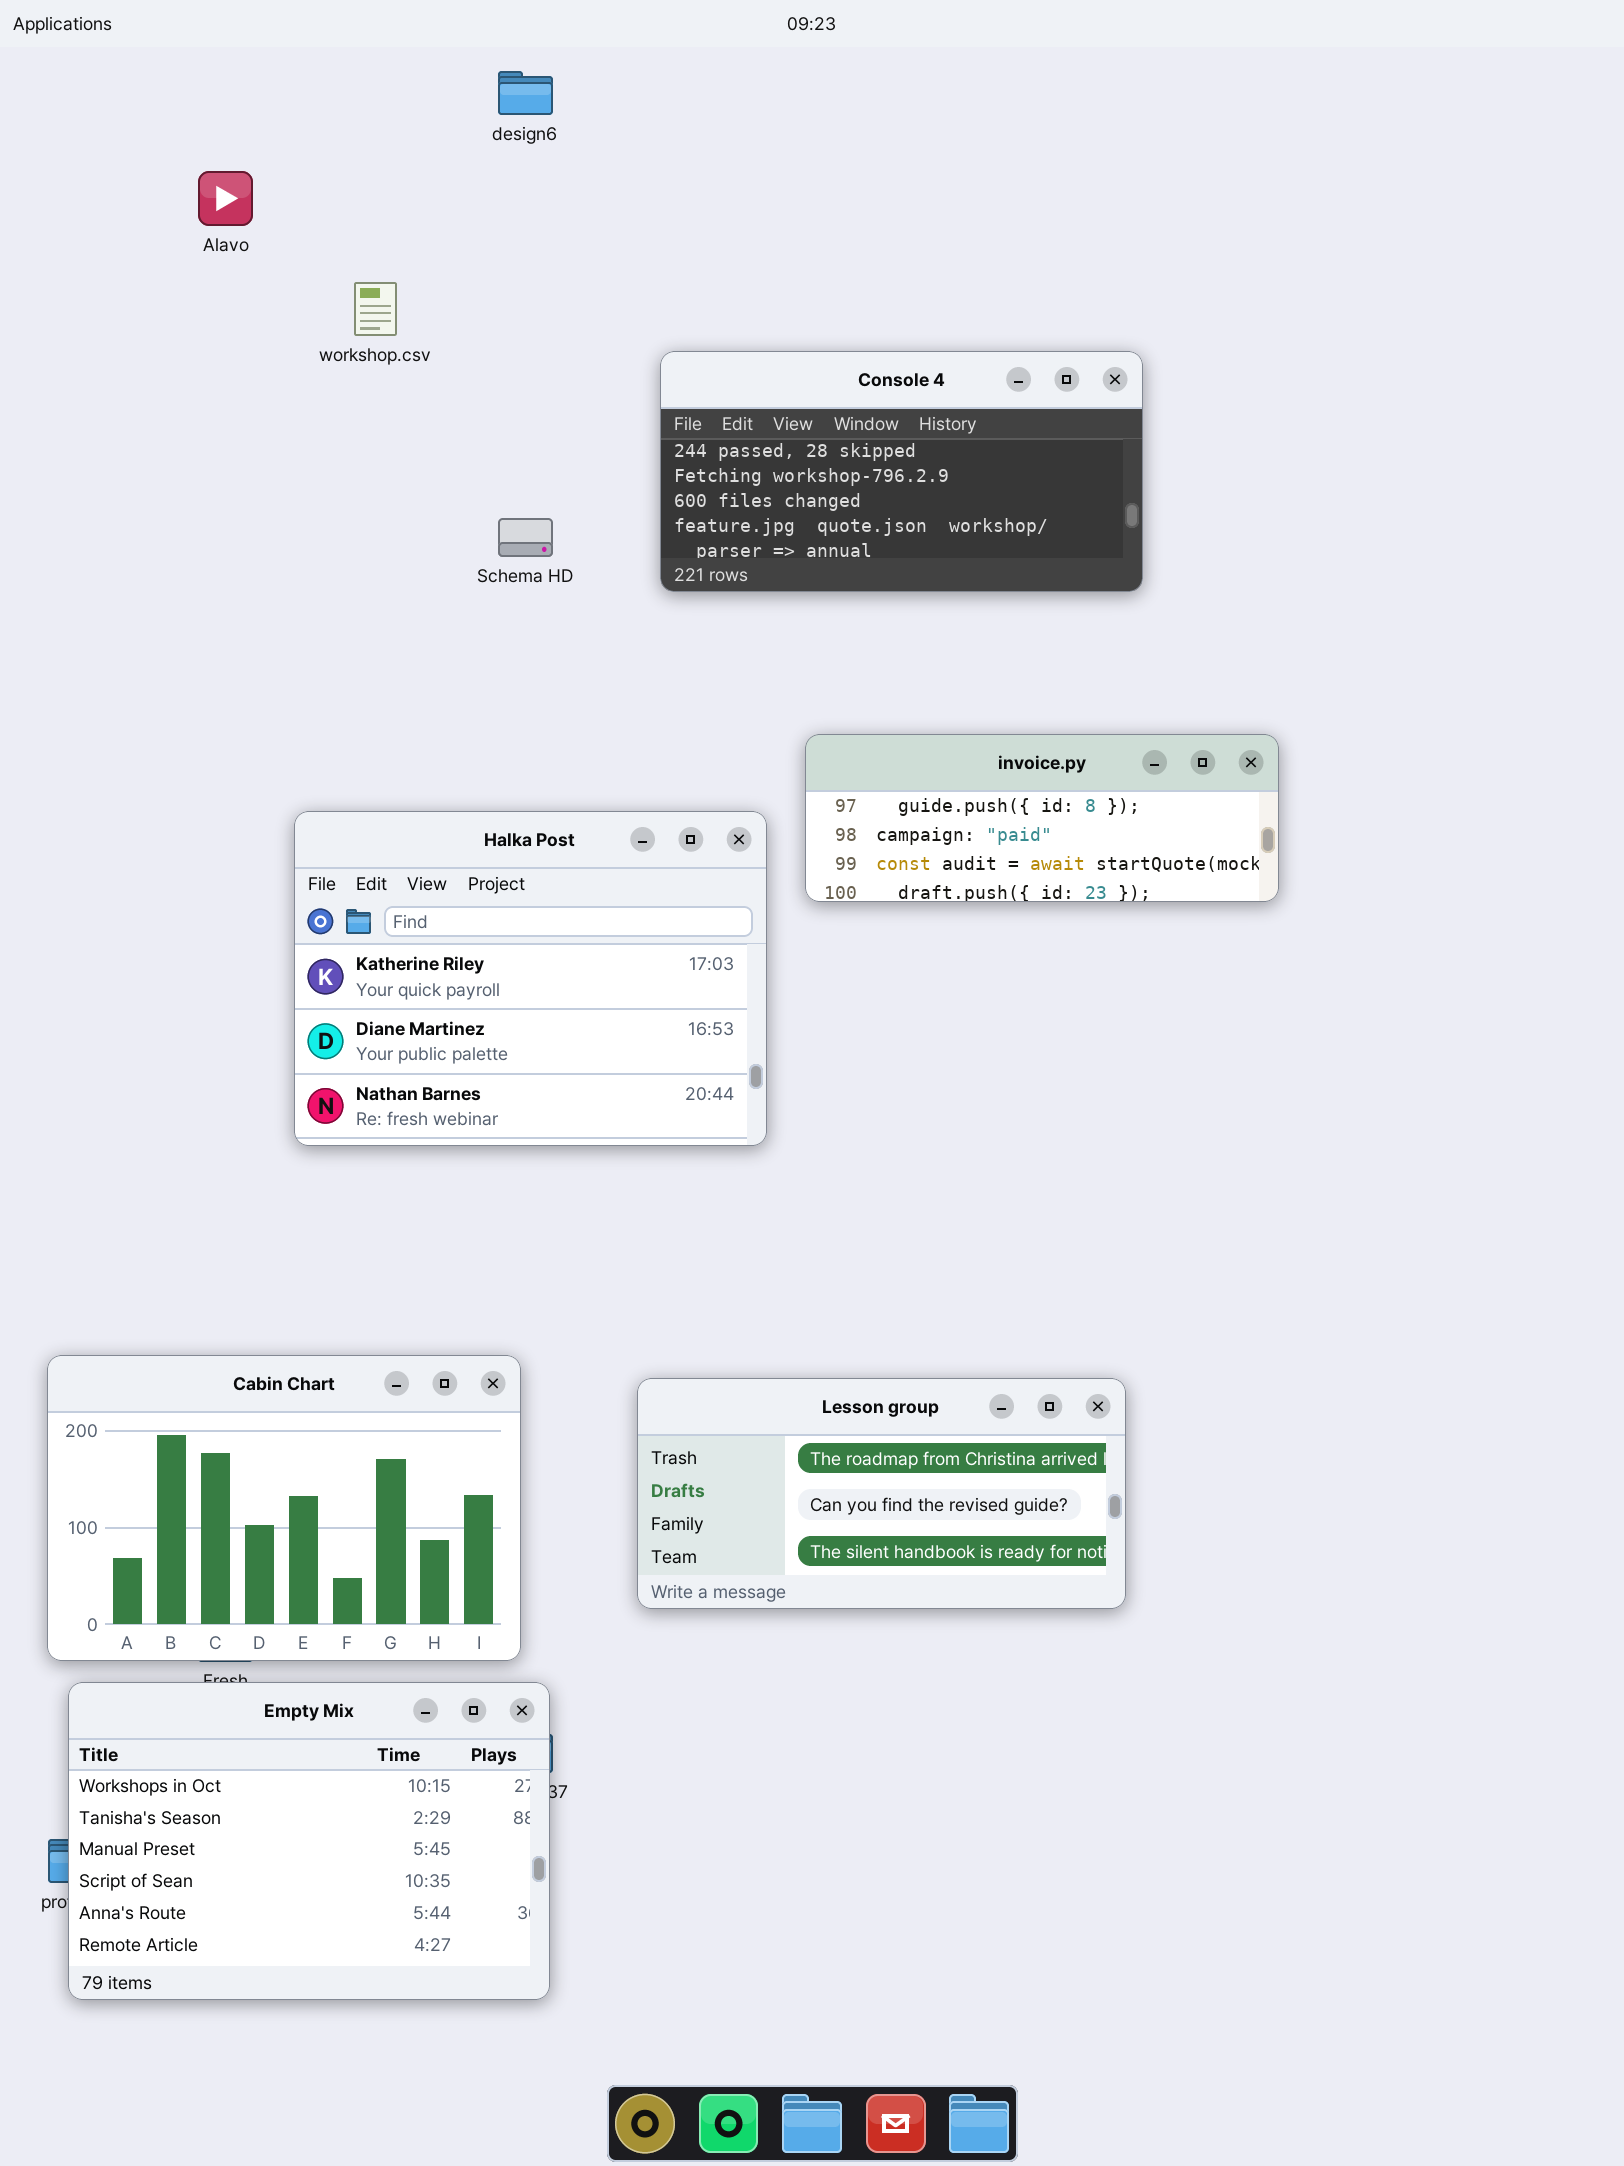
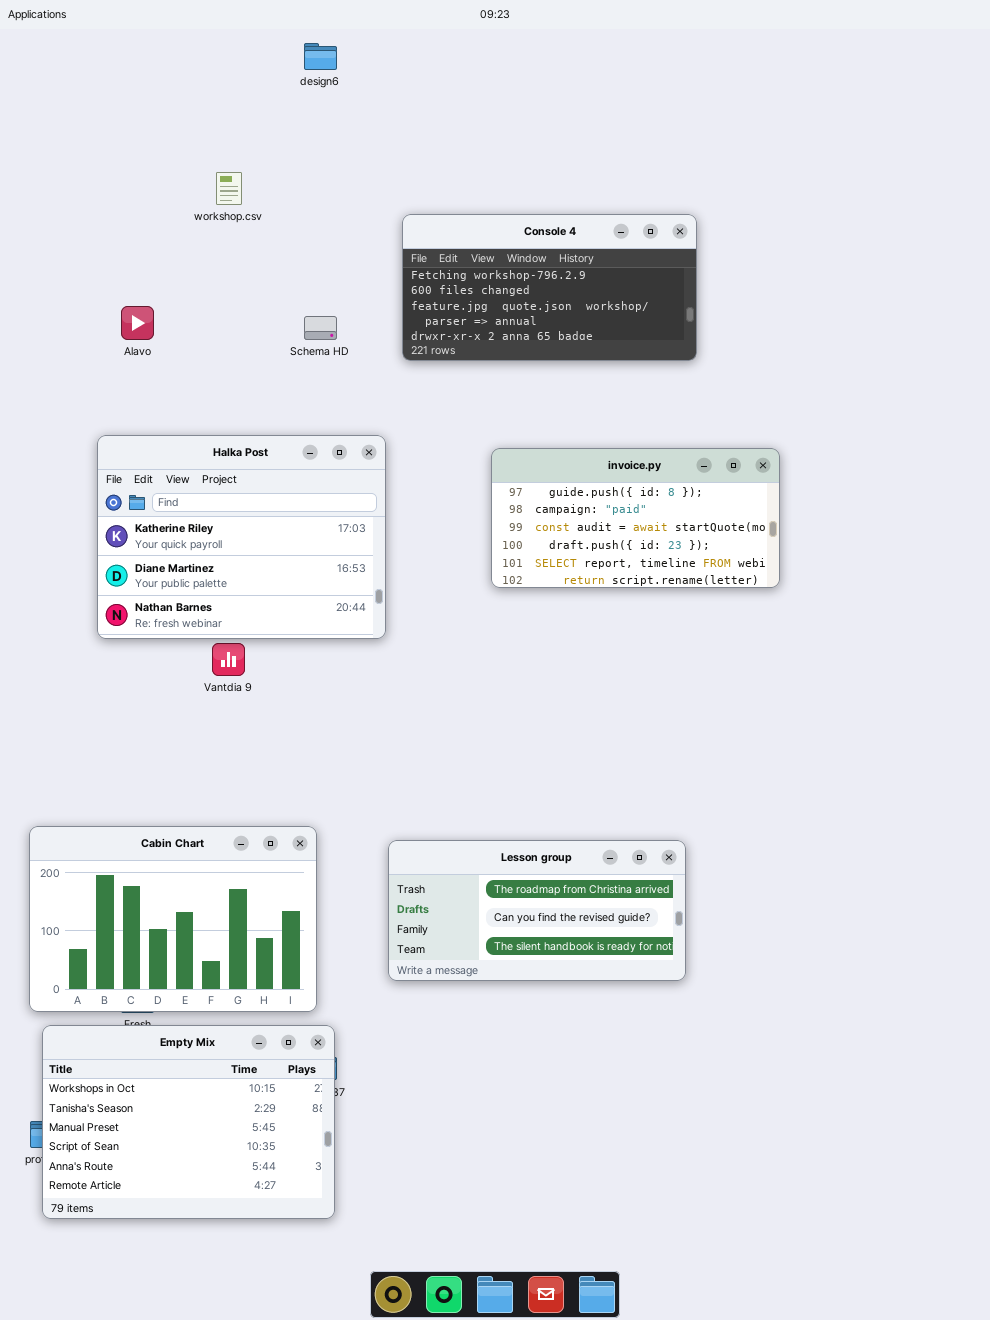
Alavo: [198,171,253,226] -> [121,306,154,340], moved
Console 4: [660,351,1143,592] -> [402,214,697,361], scrolled down 1 row
invoice.py: [805,734,1279,902] -> [491,448,780,588], resized
Halka Post: [294,811,767,1146] -> [97,435,386,639], moved

